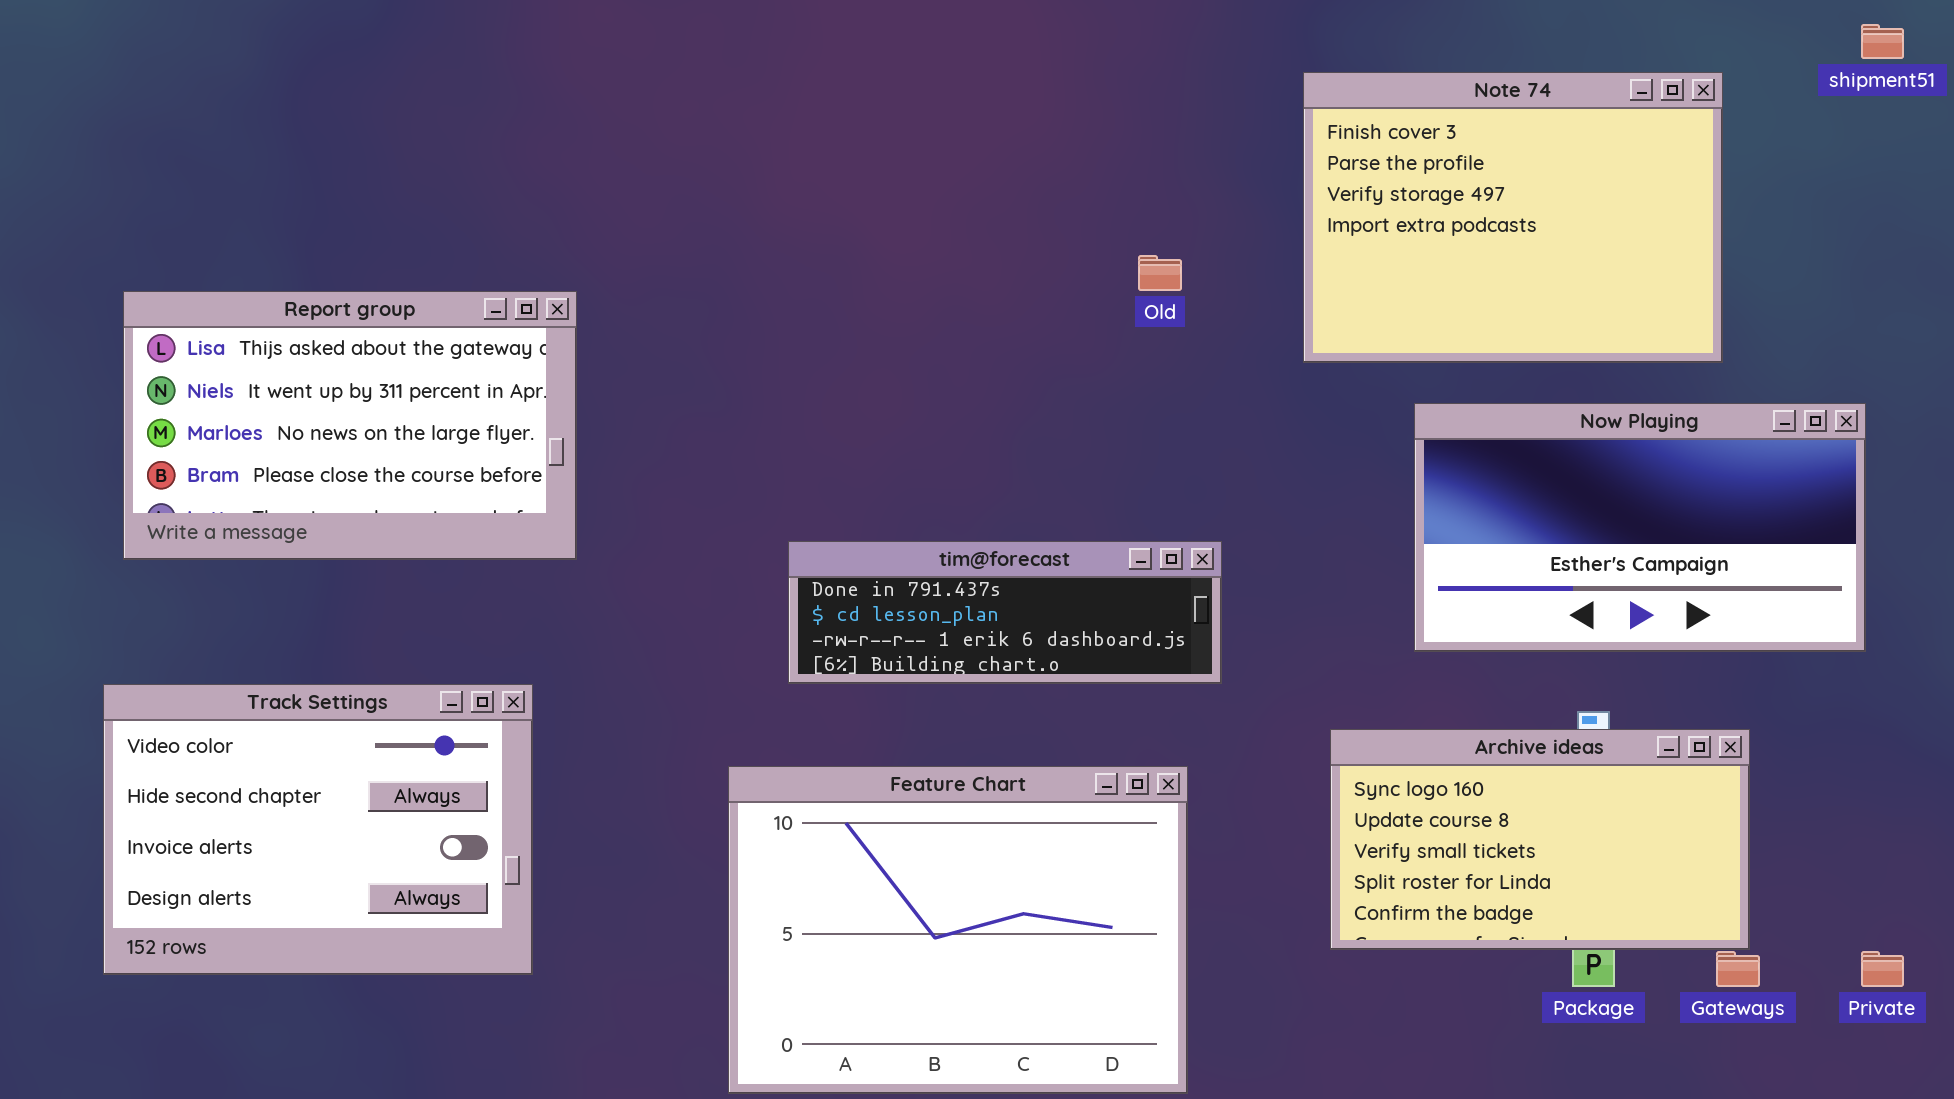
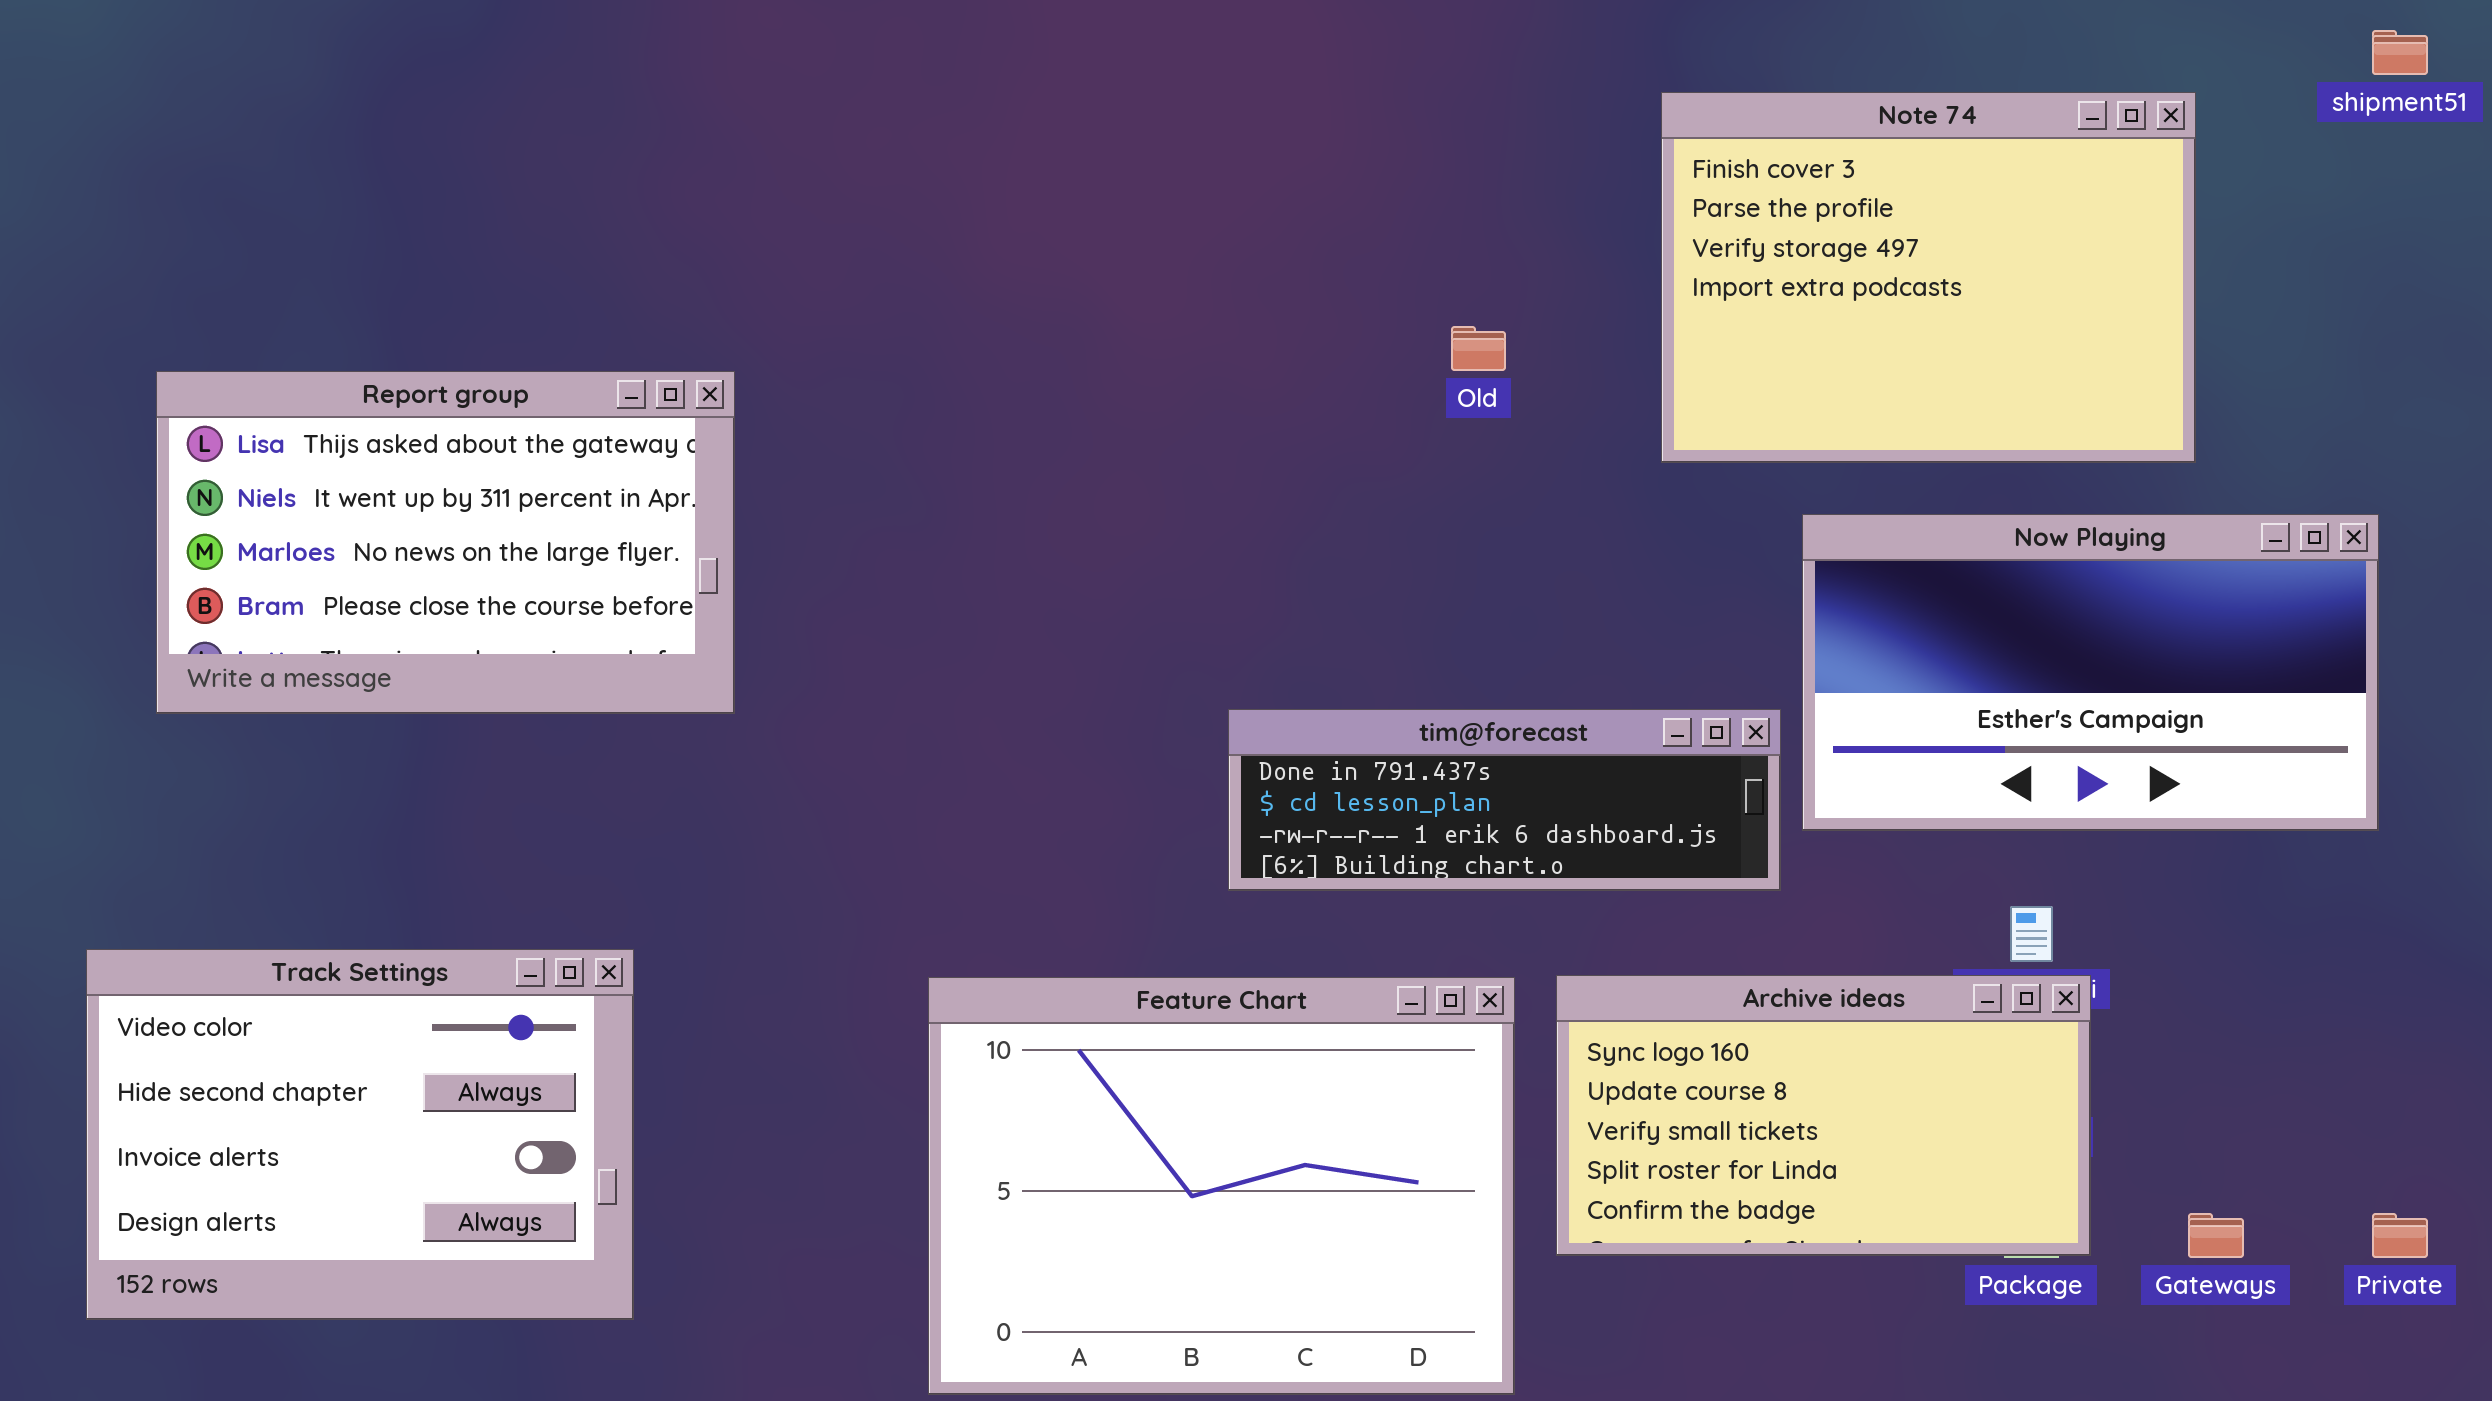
tim@forecast: [788,541,1222,684] -> [1228,709,1781,891], moved
Track Settings: [103,684,533,975] -> [86,949,634,1320], moved
Archive ideas: [1330,729,1750,950] -> [1556,975,2091,1256], moved

